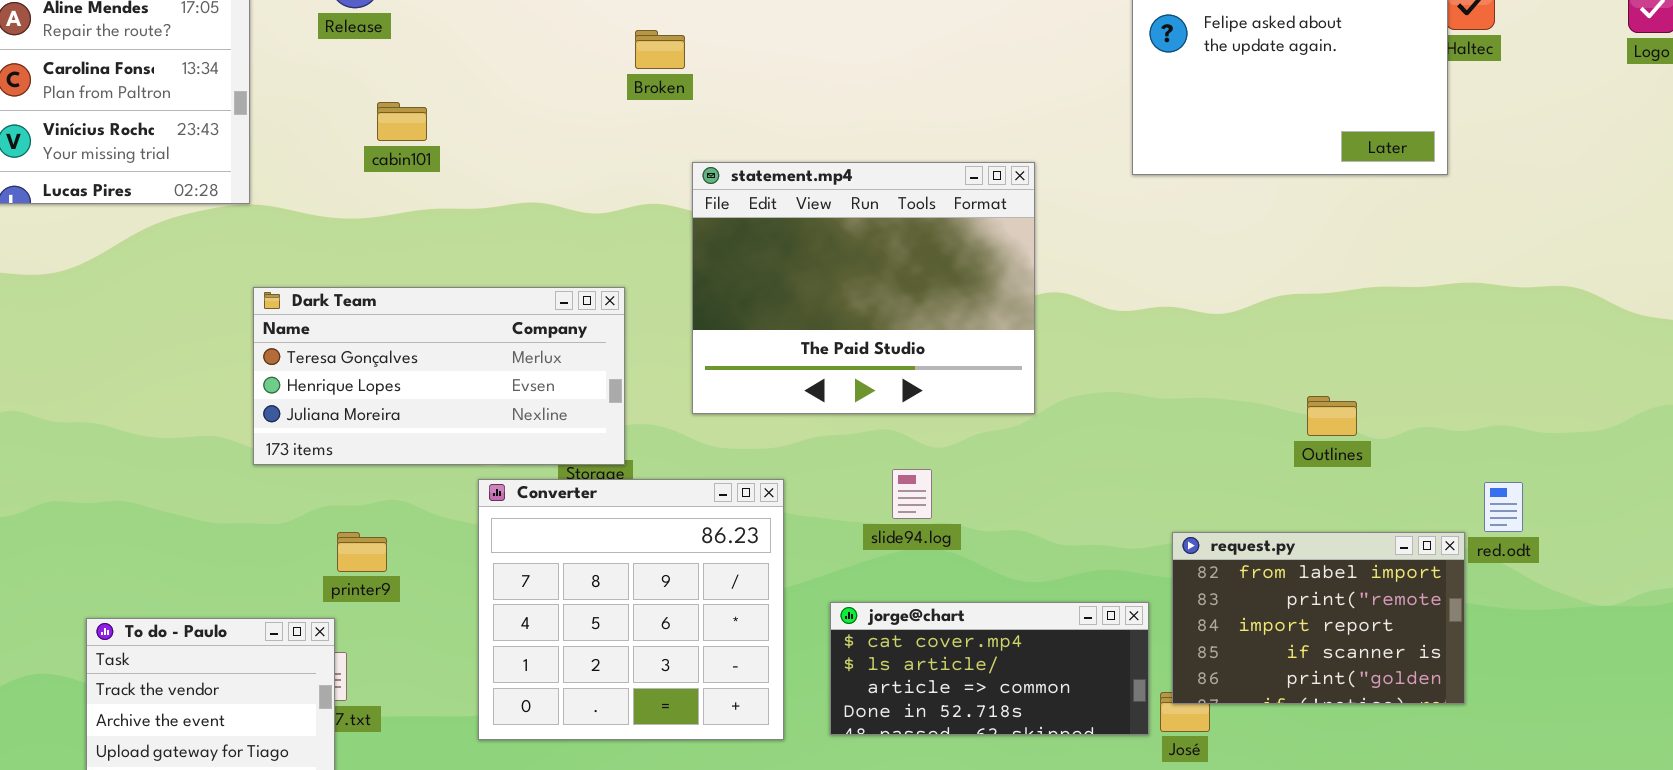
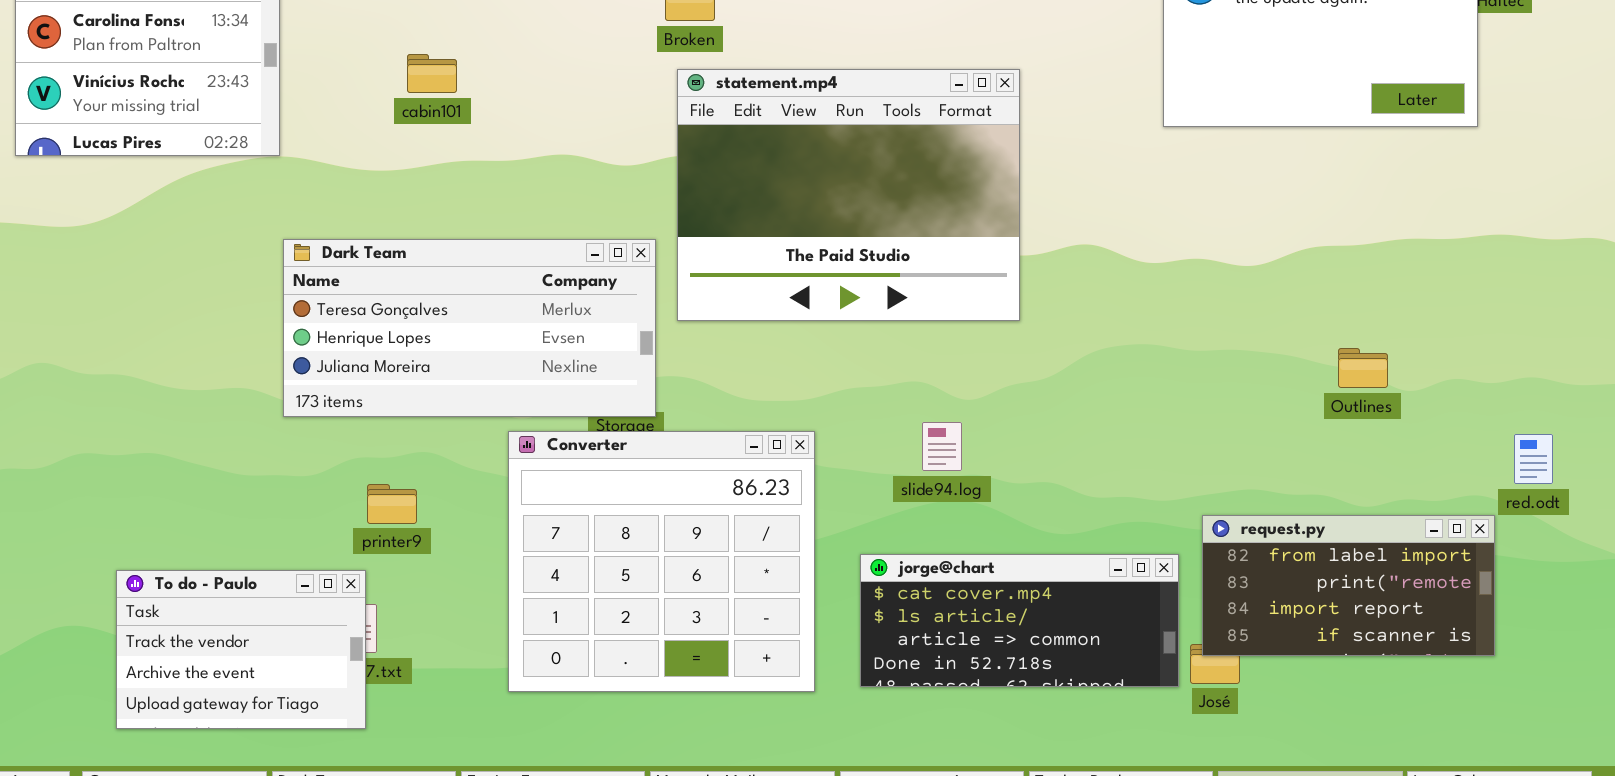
statement.mp4: [692,162,1035,414] -> [677,69,1020,321], moved
request.py: [1172,532,1465,704] -> [1202,515,1495,656], resized

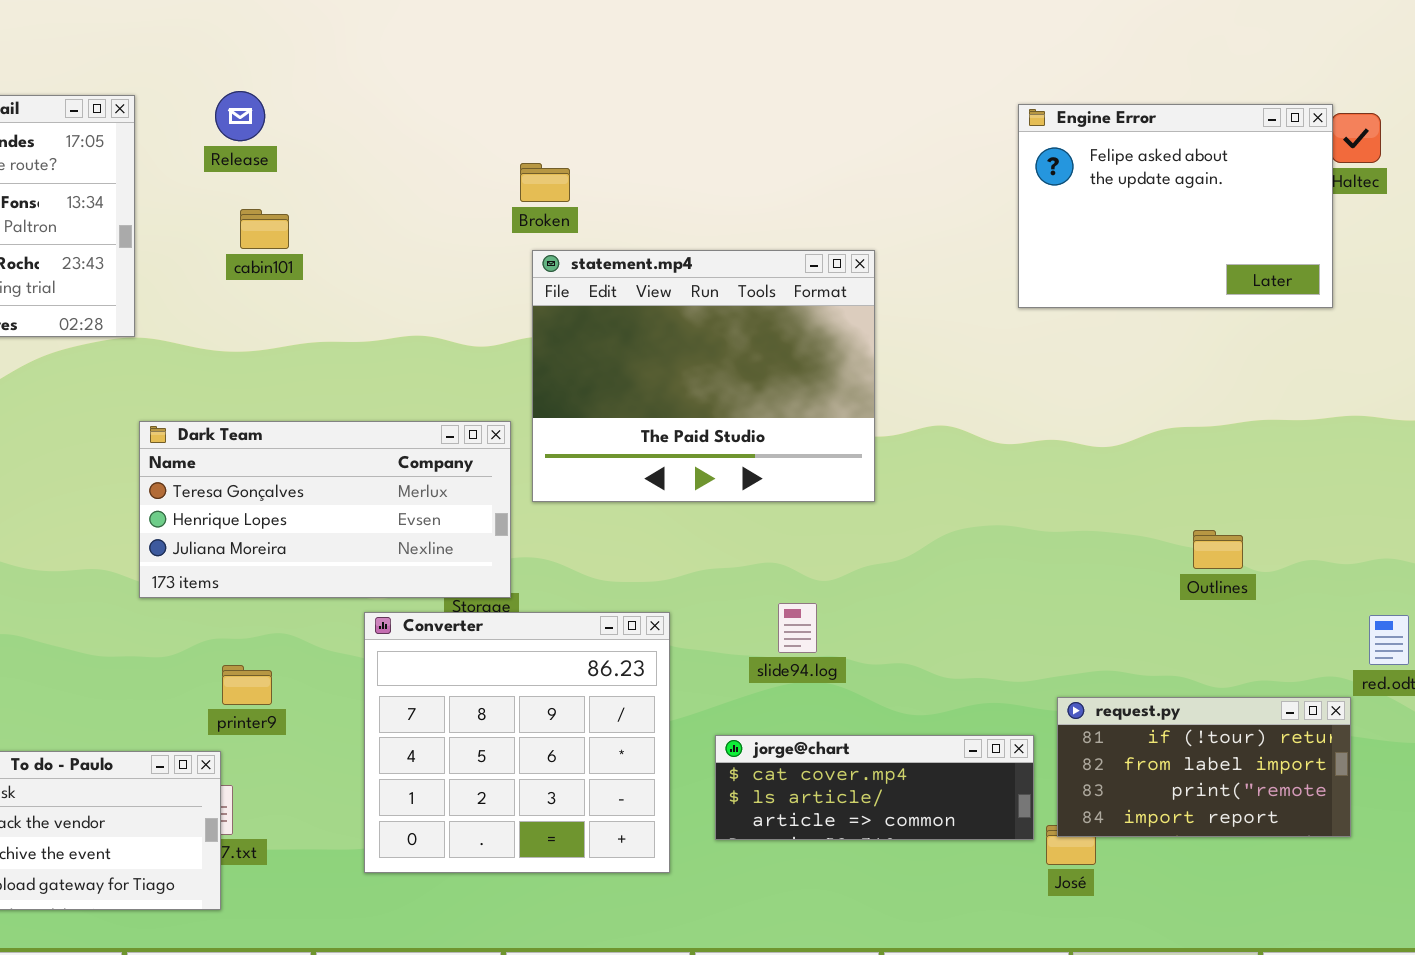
cabin101: [407,54,457,93] -> [240,209,289,249], moved
request.py: [1202,515,1495,656] -> [1057,697,1351,837], scrolled up 1 row
jorge@chart: [860,554,1179,687] -> [715,735,1034,840], resized

